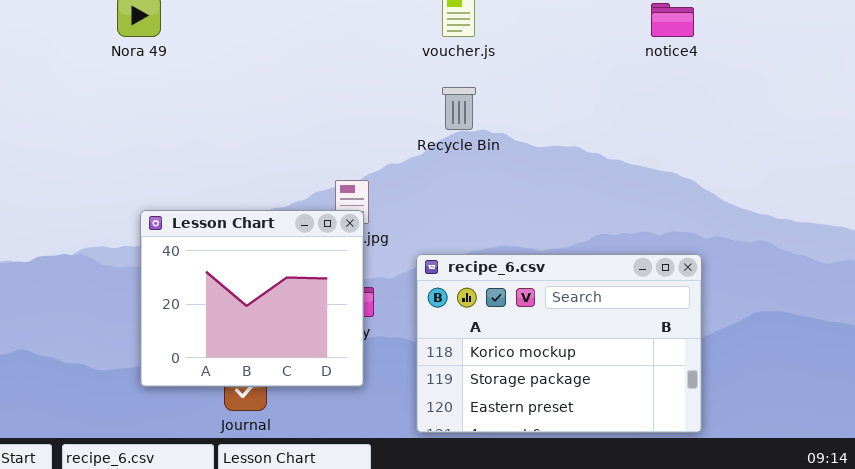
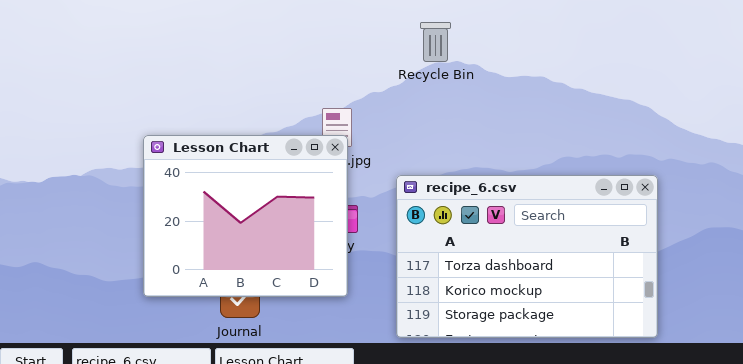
recipe_6.csv: [416,254,702,433] -> [396,175,658,338], scrolled up 1 row

